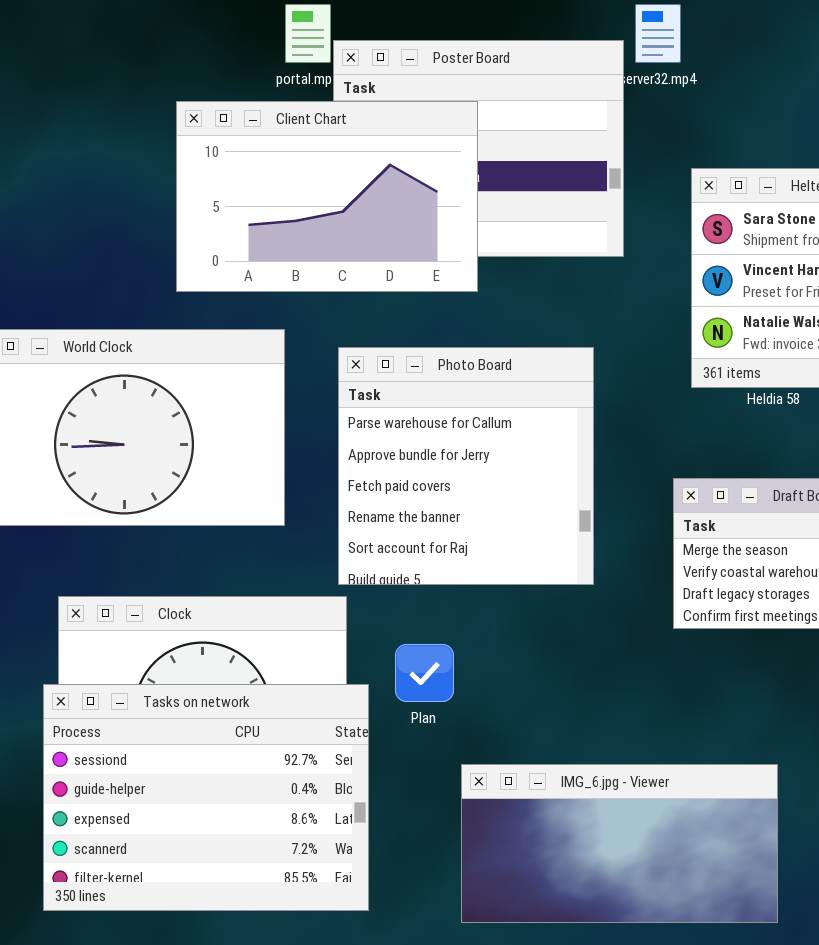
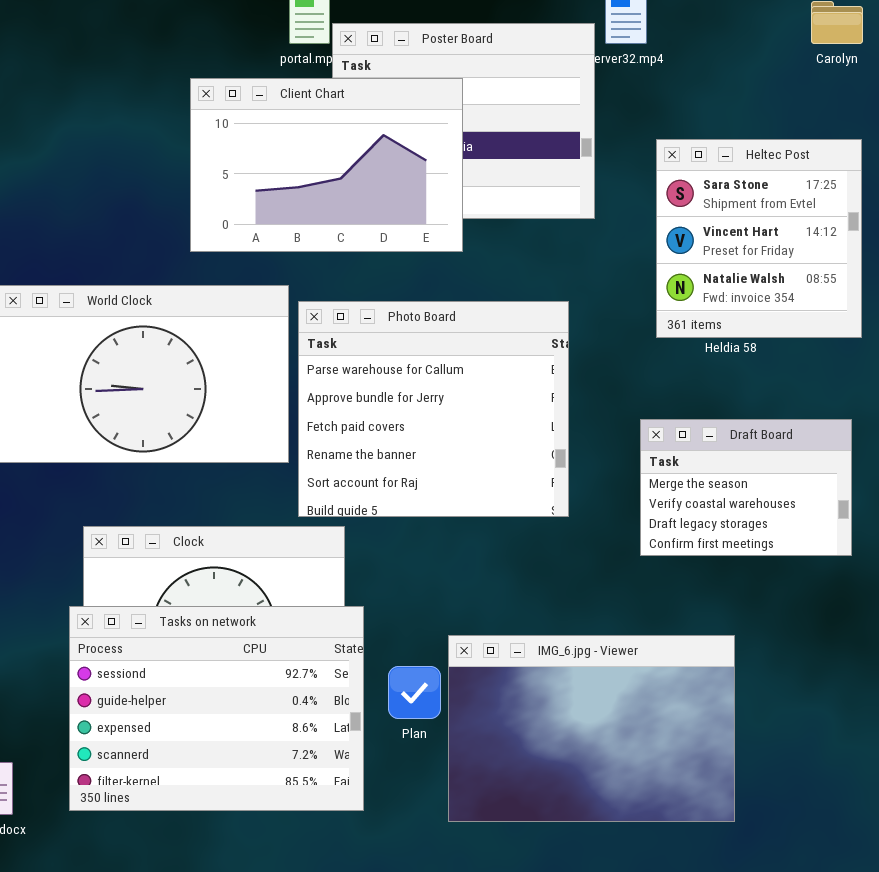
Photo Board: [338,347,594,585] -> [298,301,569,517], resized
Plan: [395,644,454,702] -> [388,666,441,719], moved
IMG_6.jpg - Viewer: [461,764,778,923] -> [448,635,735,822], resized

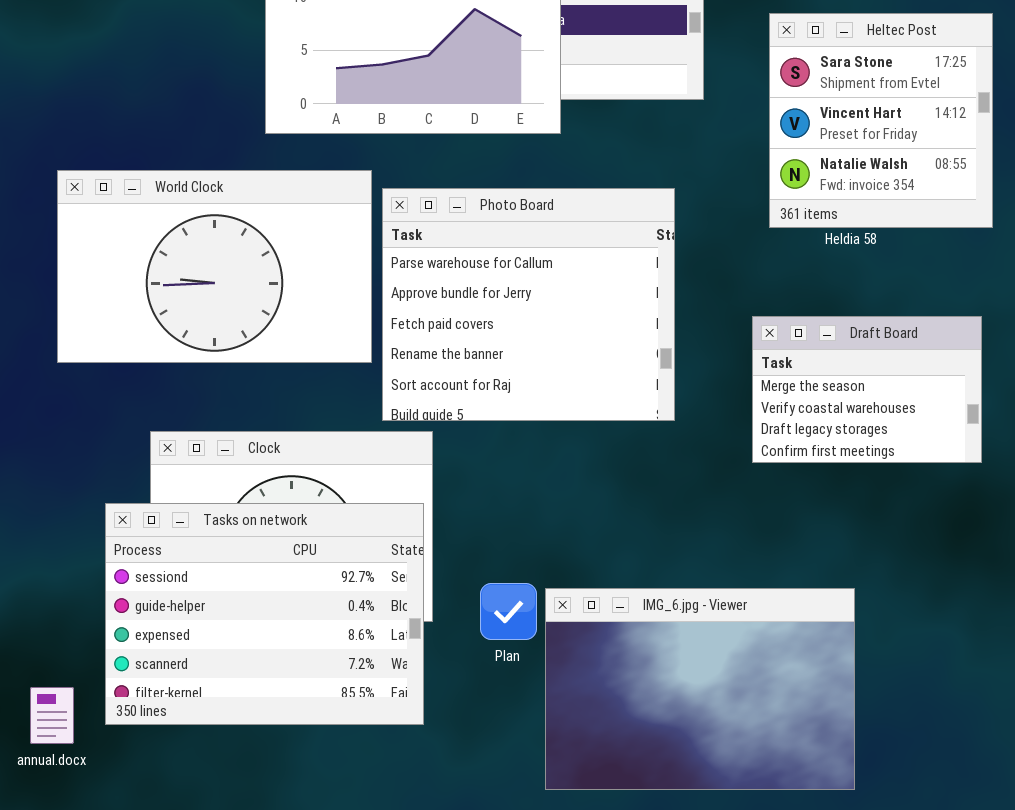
Tasks on network: [69,606,364,811] -> [105,503,424,725], moved
IMG_6.jpg - Viewer: [448,635,735,822] -> [545,588,855,790], moved

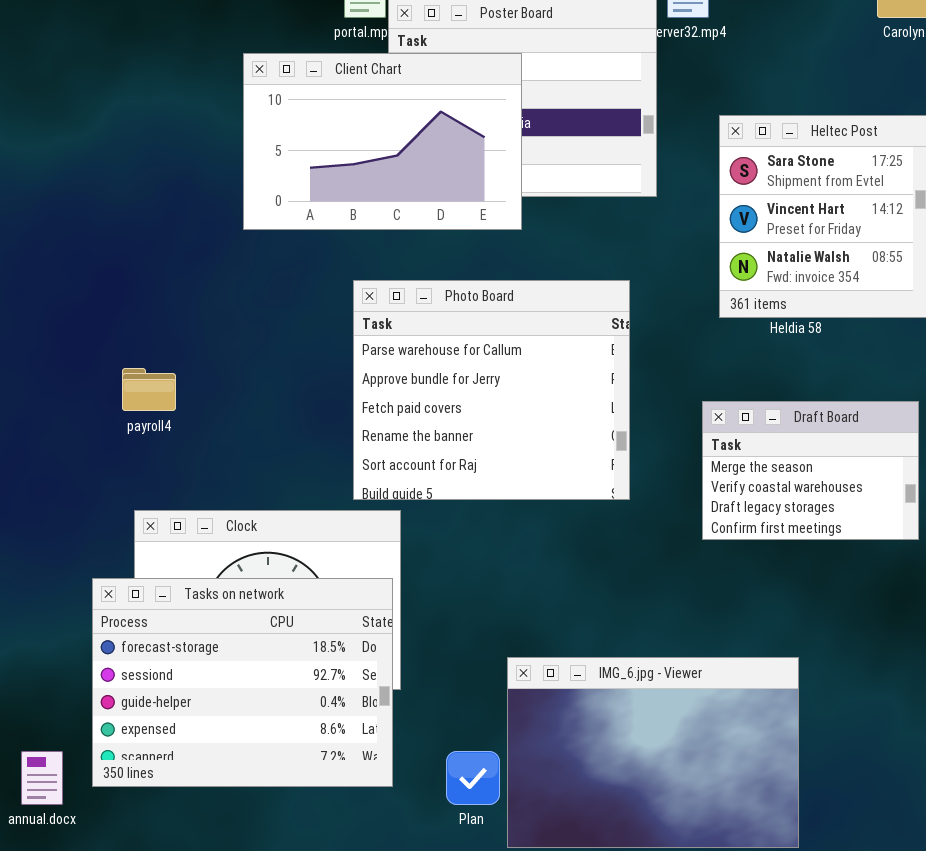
World Clock: [57,170,372,363] -> none, closed
Tasks on network: [105,503,424,725] -> [92,578,393,787], scrolled up 1 row
Plan: [480,583,537,640] -> [446,751,500,805], moved

